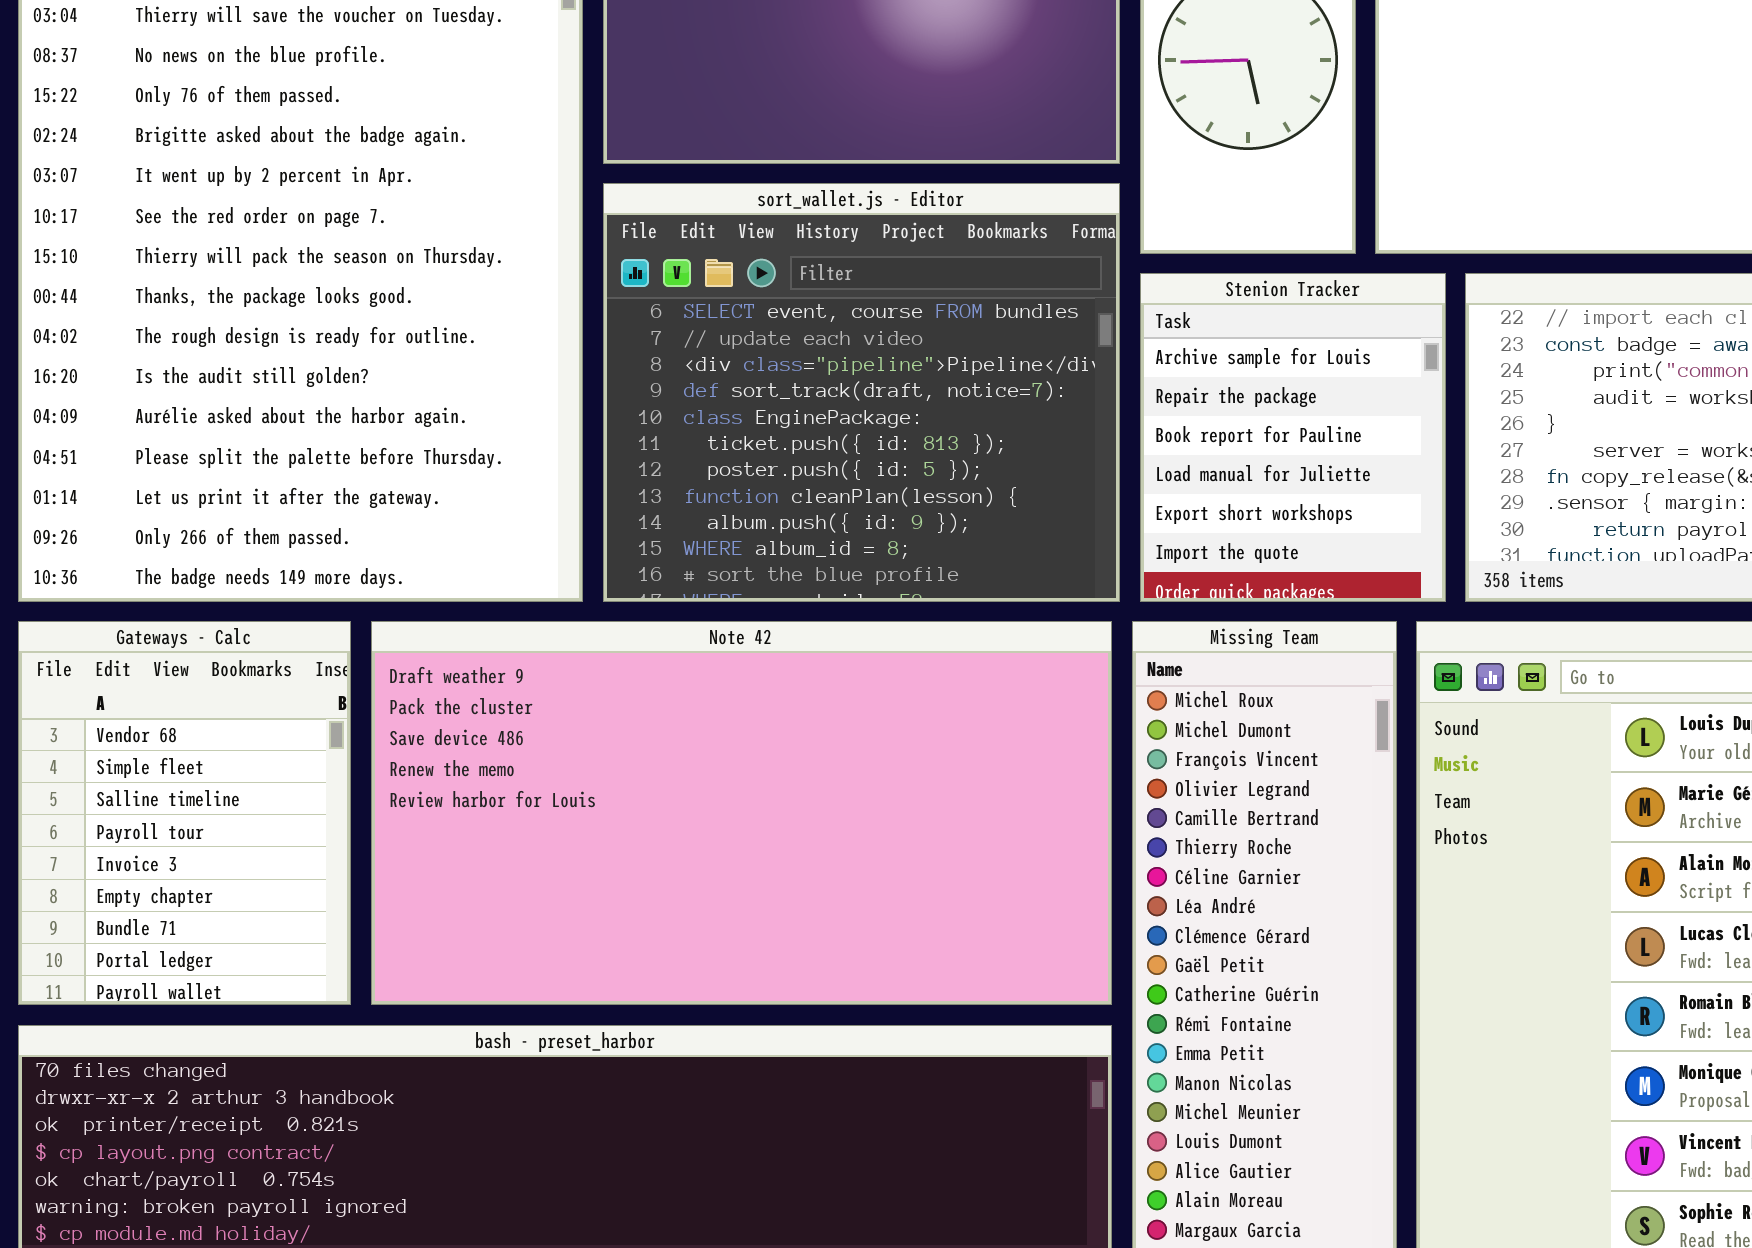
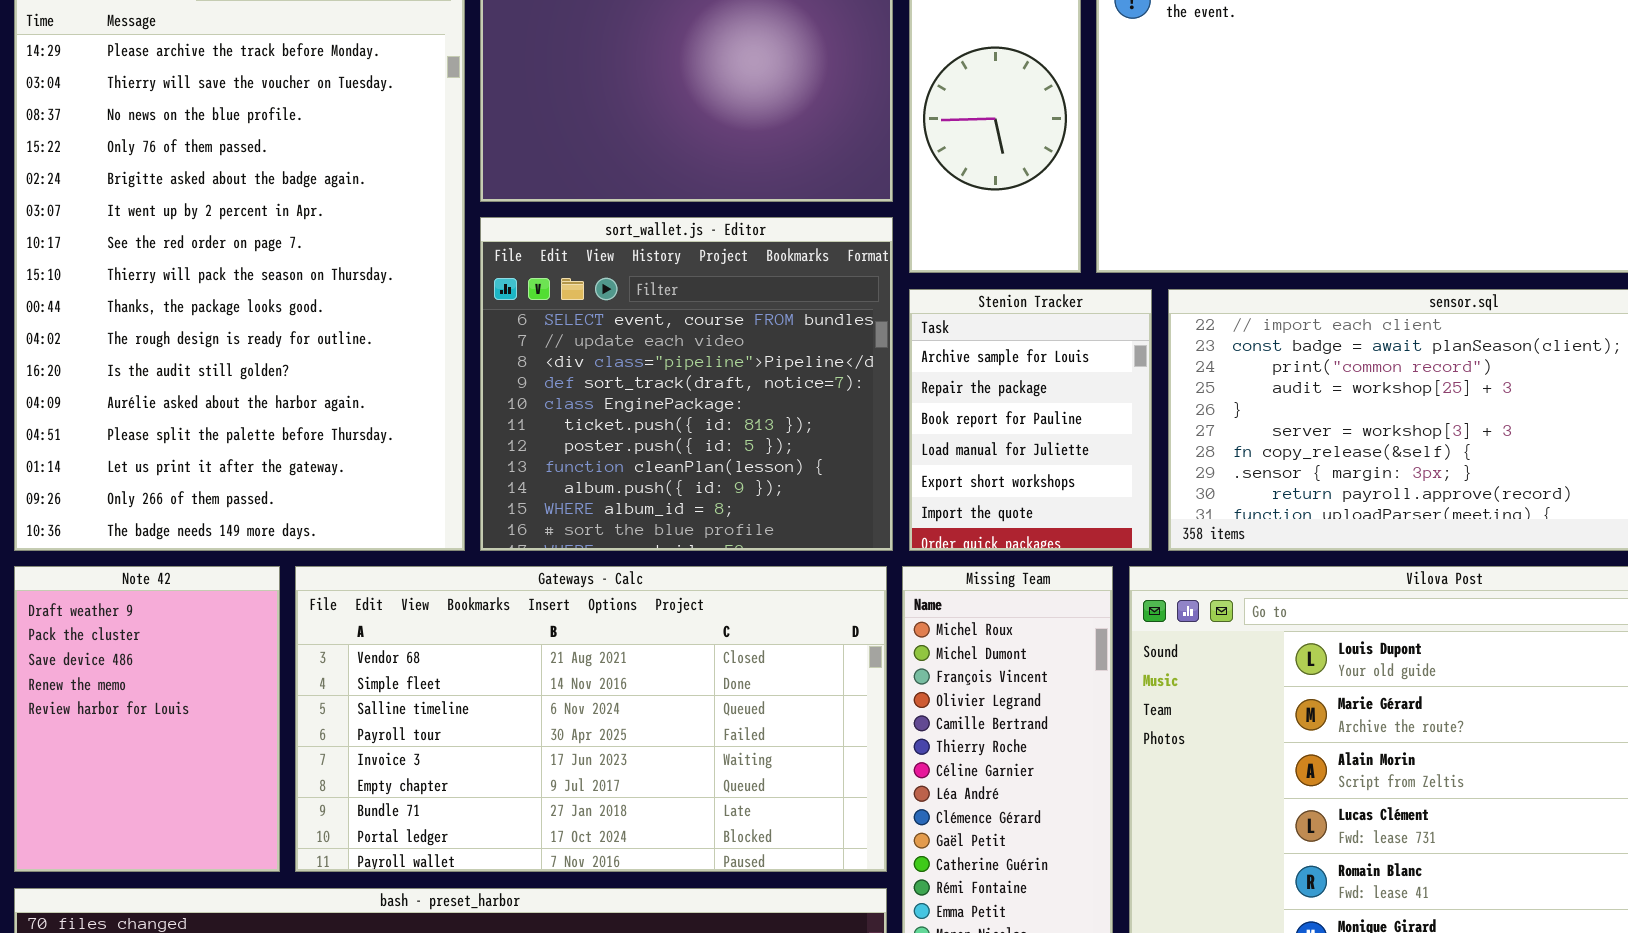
Gateways - Calc: [18,621,351,1005] -> [295,566,887,872], moved, resized
Note 42: [371,621,1112,1005] -> [14,566,280,872], moved, resized

